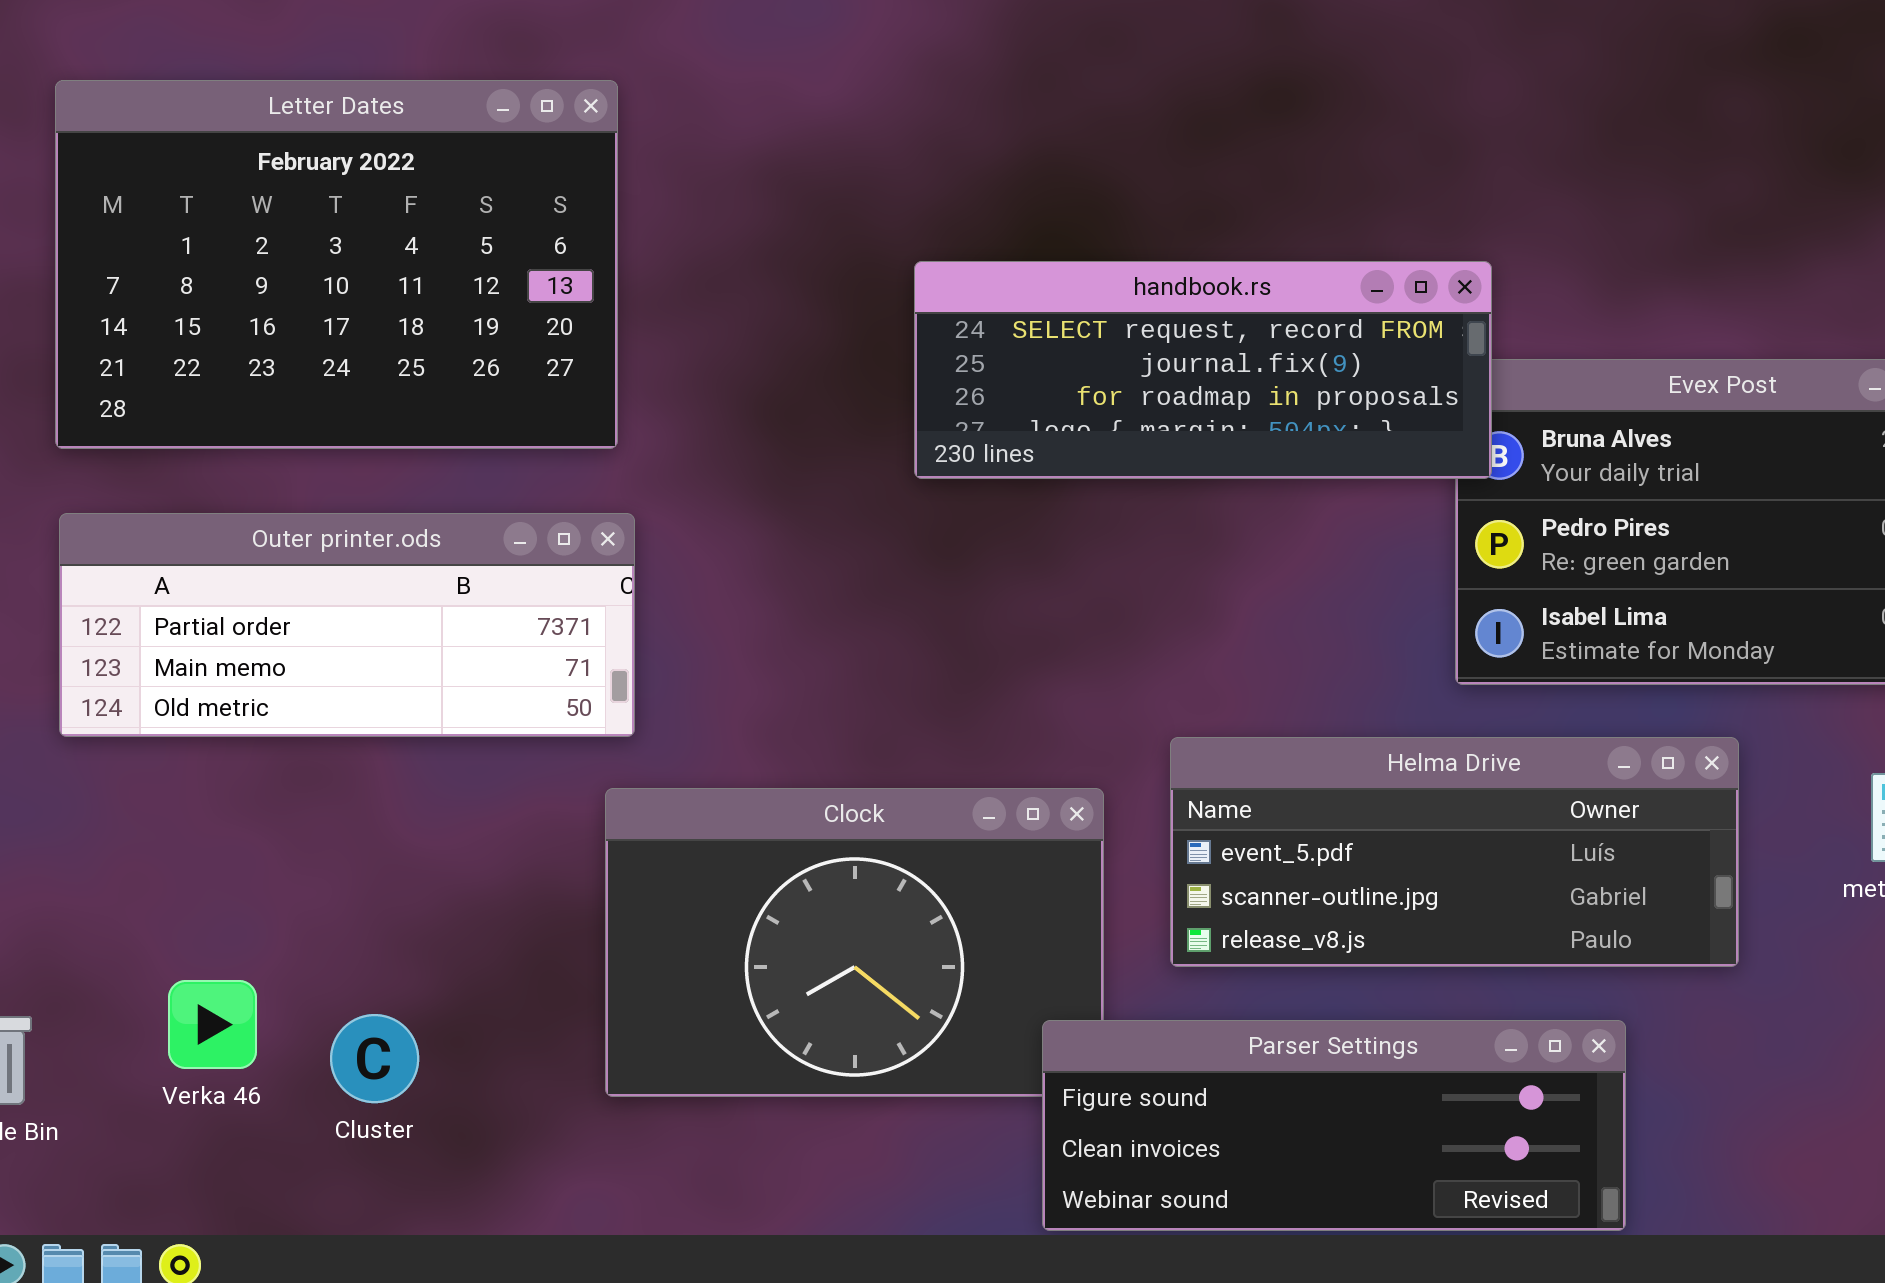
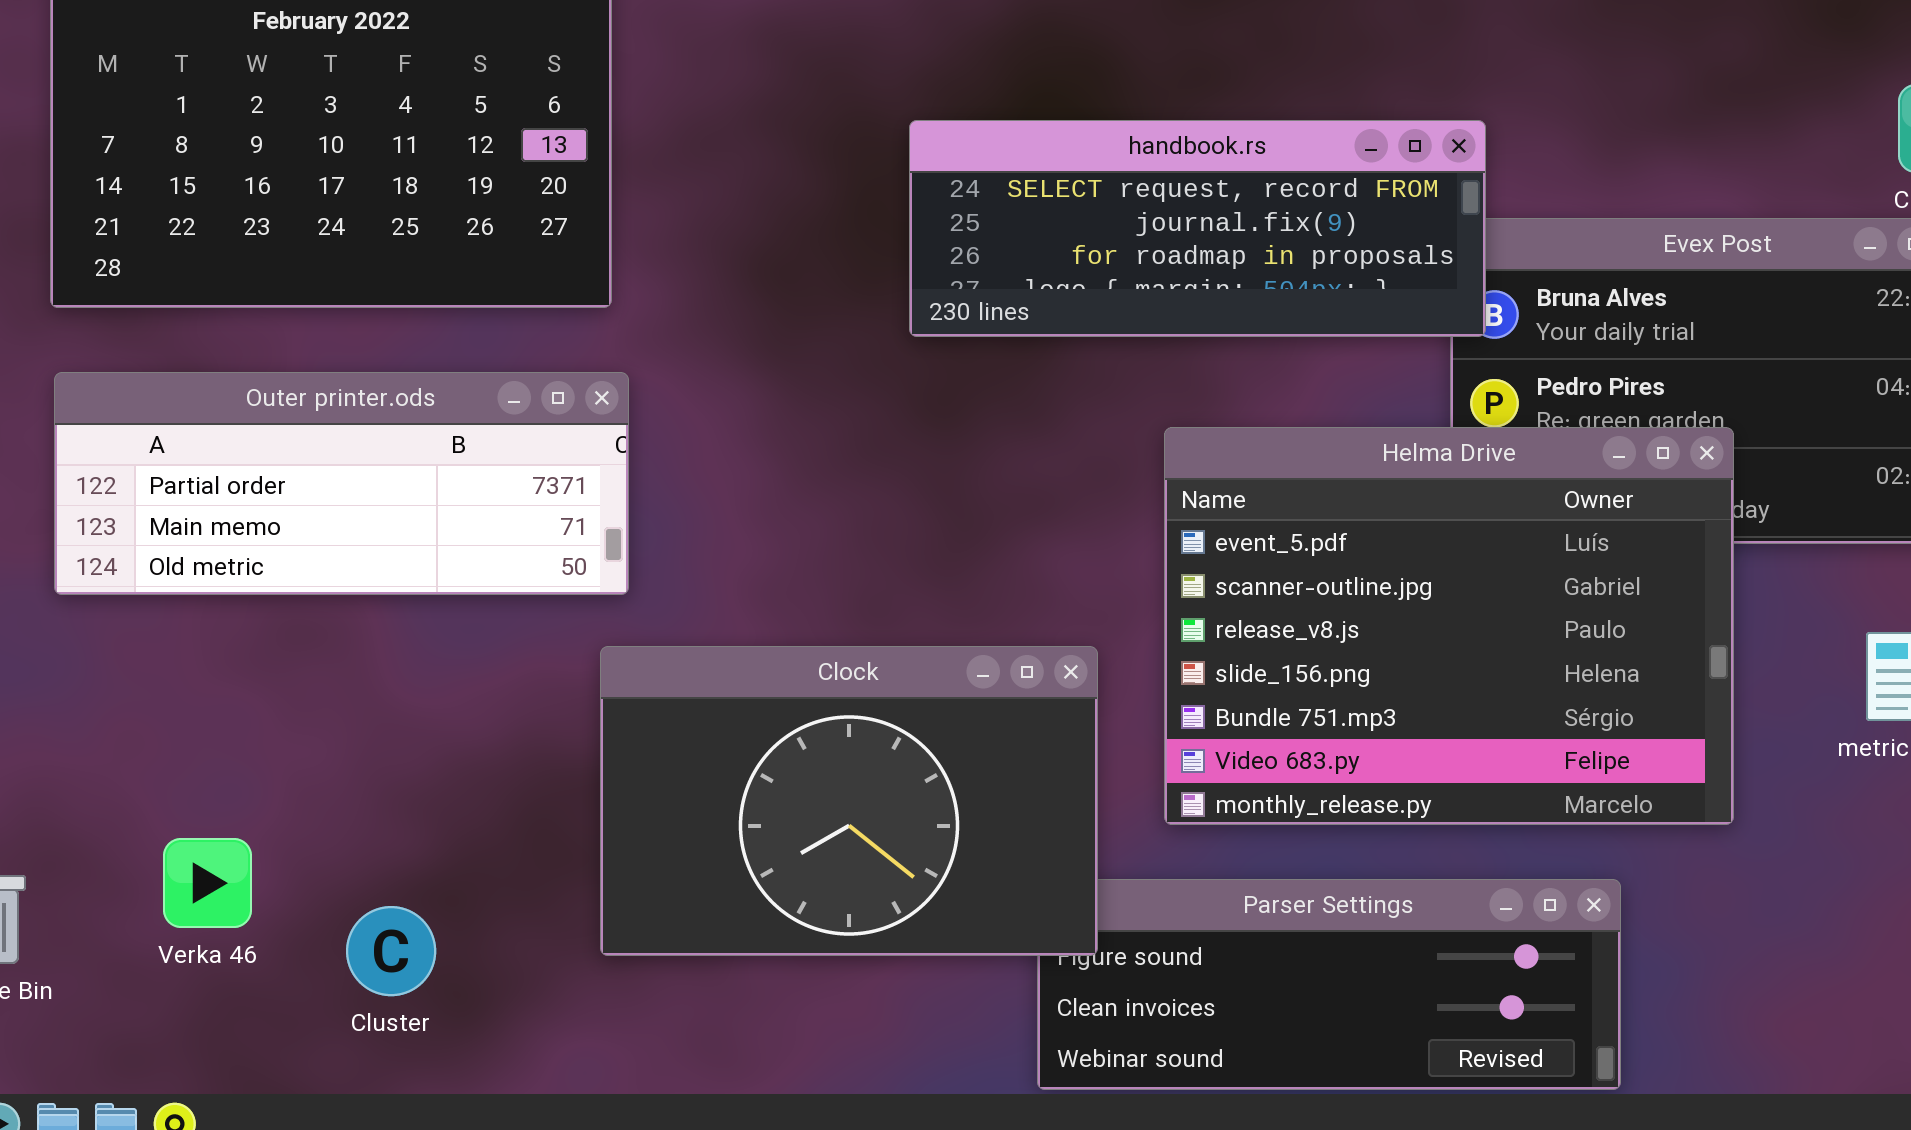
Helma Drive: [1170,737,1739,967] -> [1164,427,1734,825], resized
Clock: [605,788,1104,1097] -> [600,646,1098,956], raised
Cluster: [330,1014,419,1103] -> [346,906,436,996], moved

